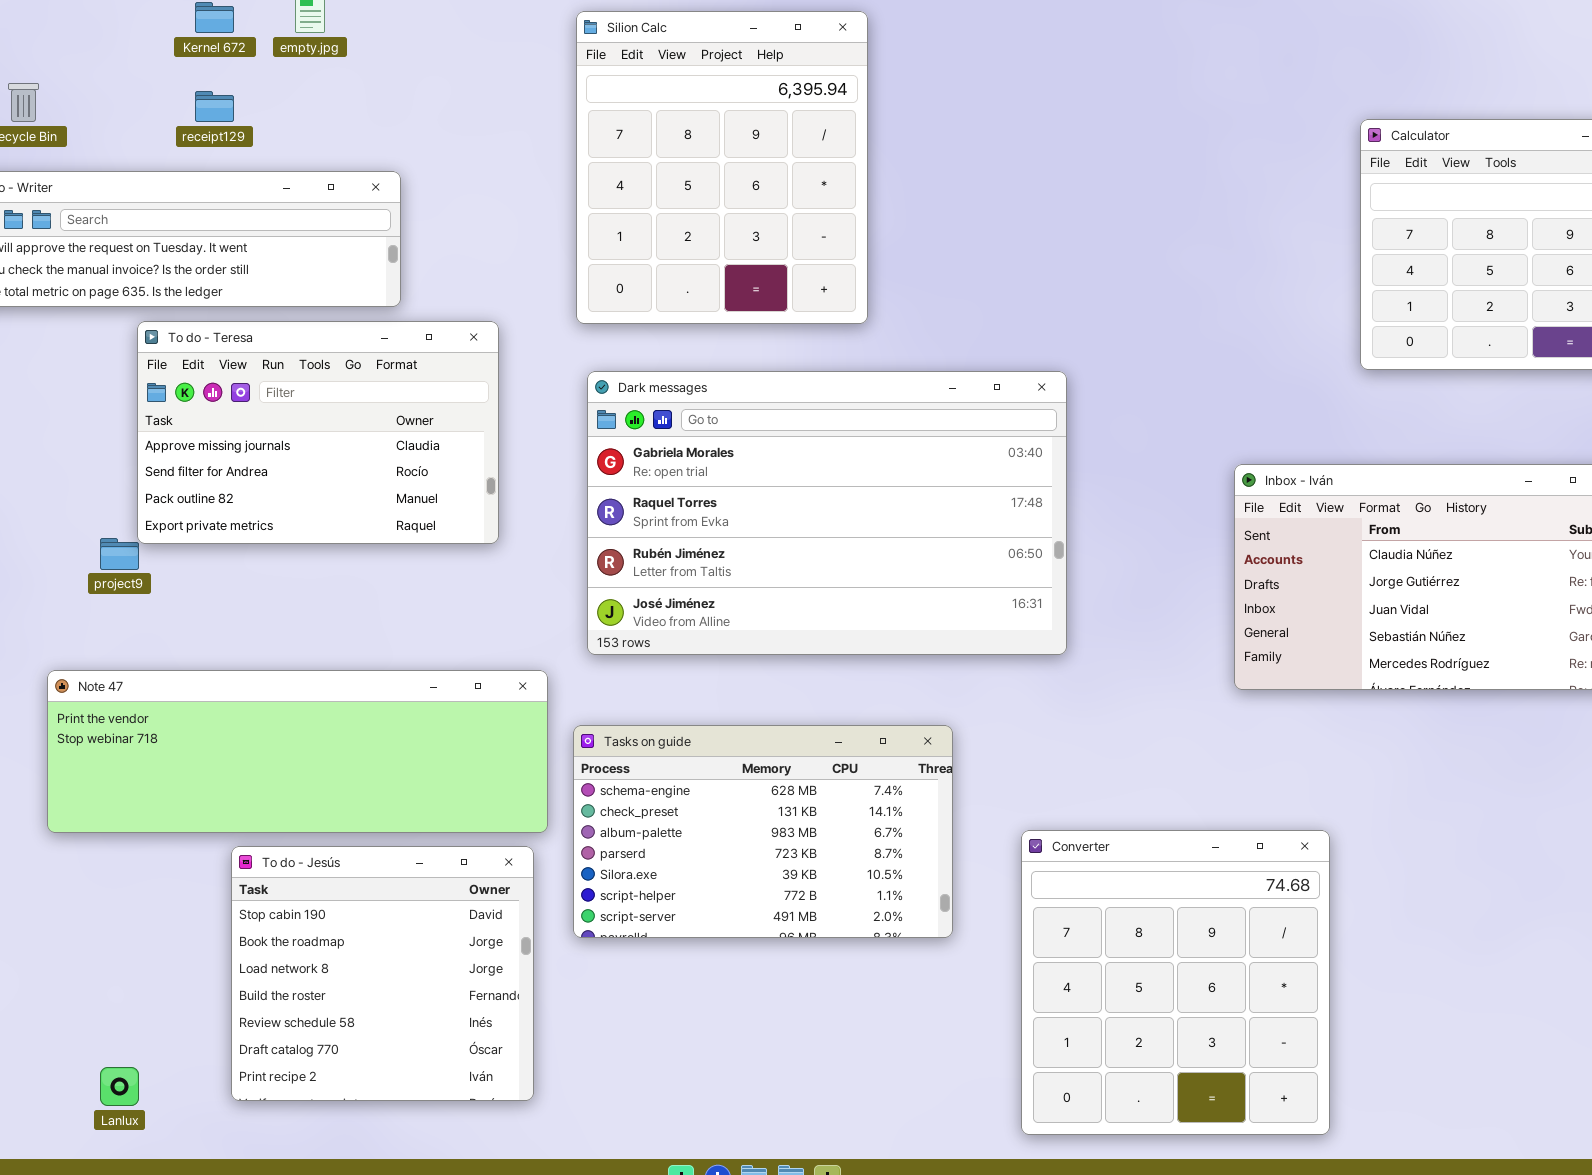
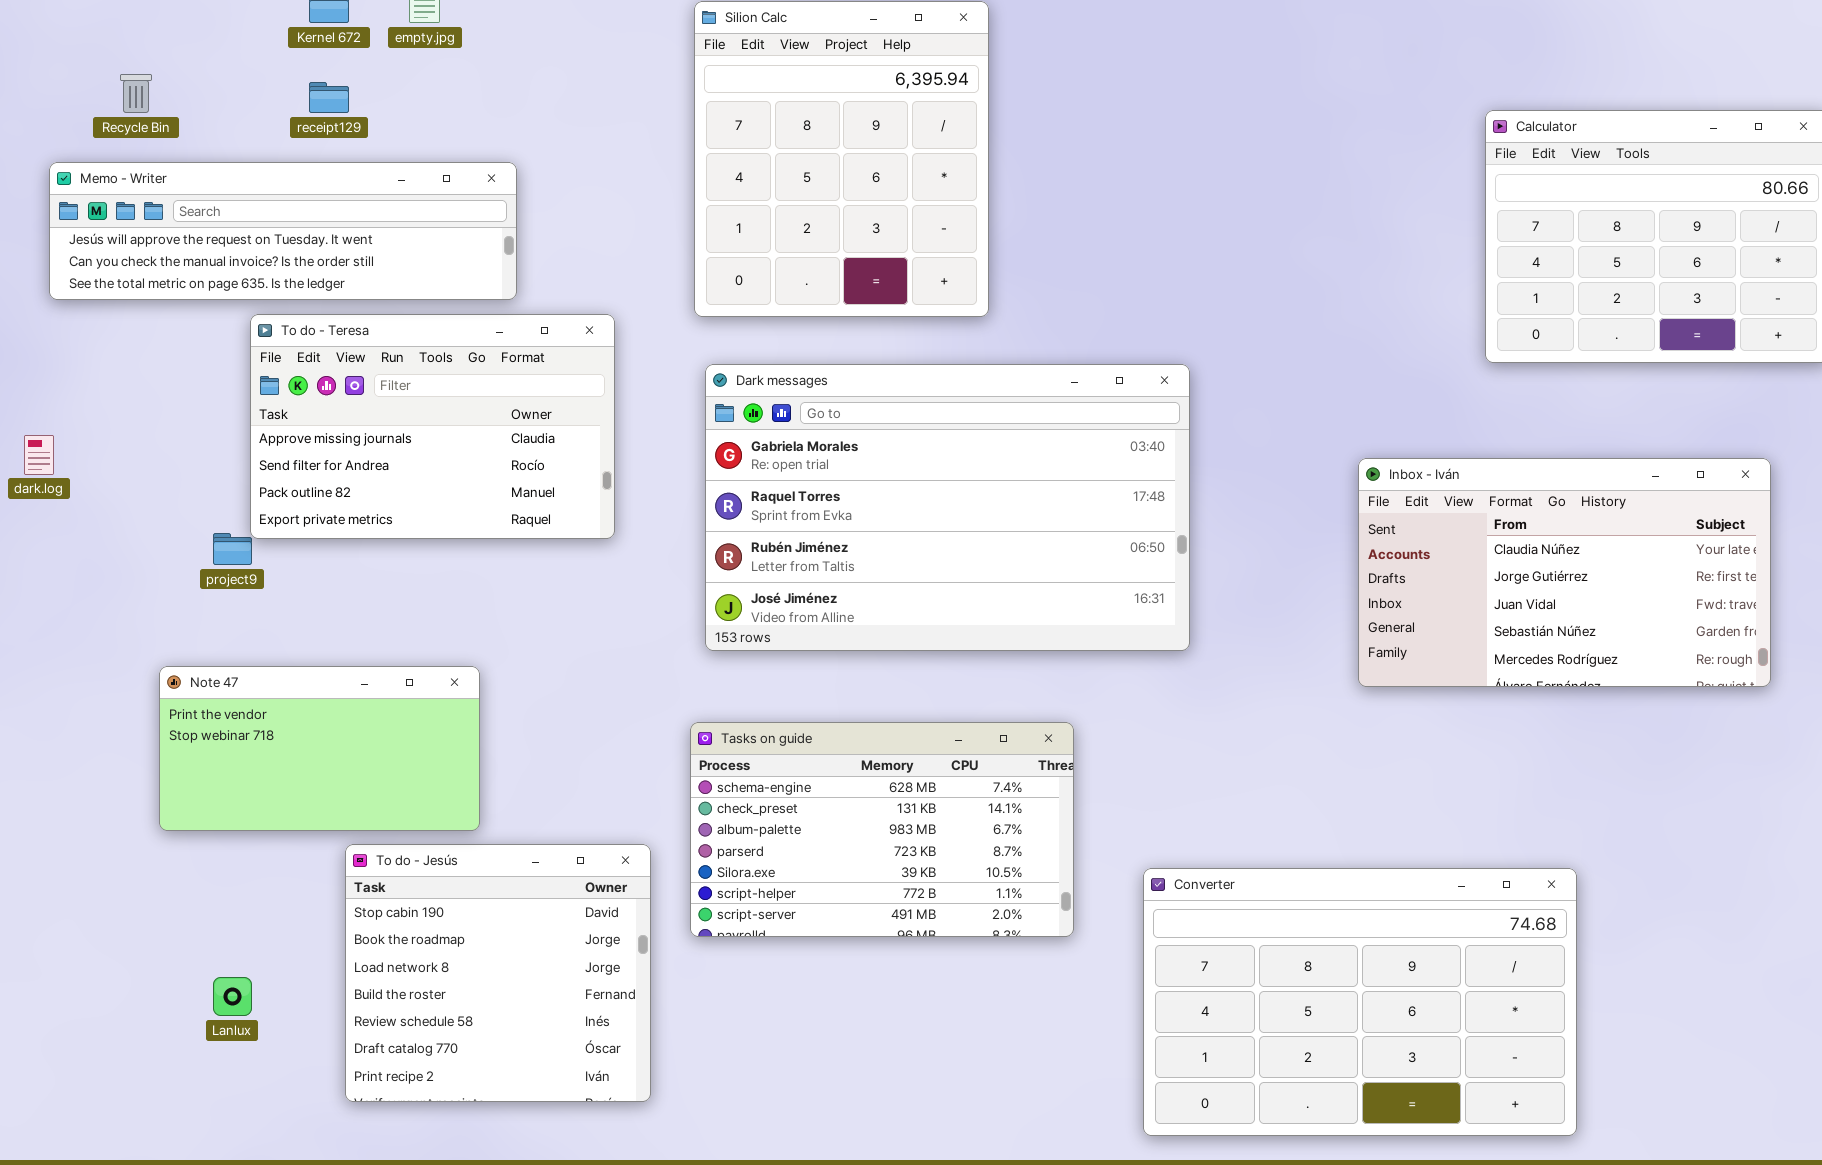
Note 47: [47,670,548,833] -> [159,666,480,831], resized
Converter: [1021,830,1330,1135] -> [1143,868,1577,1136], resized
Lanlux: [100,1067,139,1106] -> [213,977,252,1016], moved

